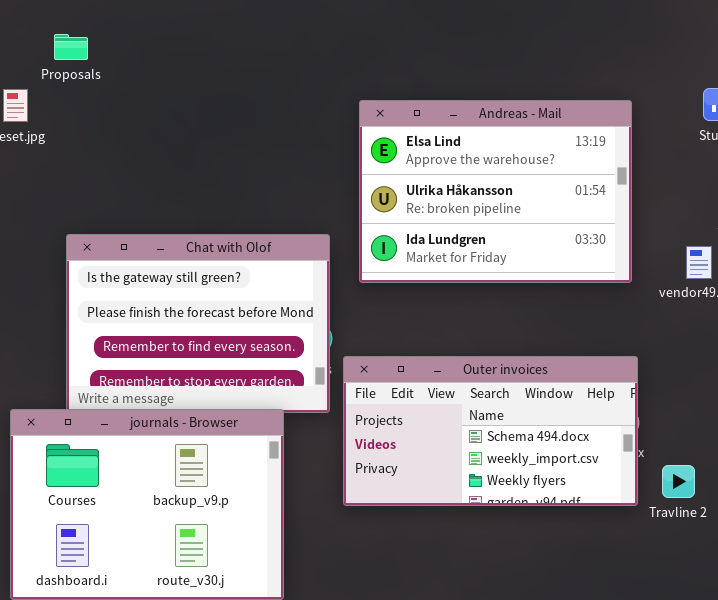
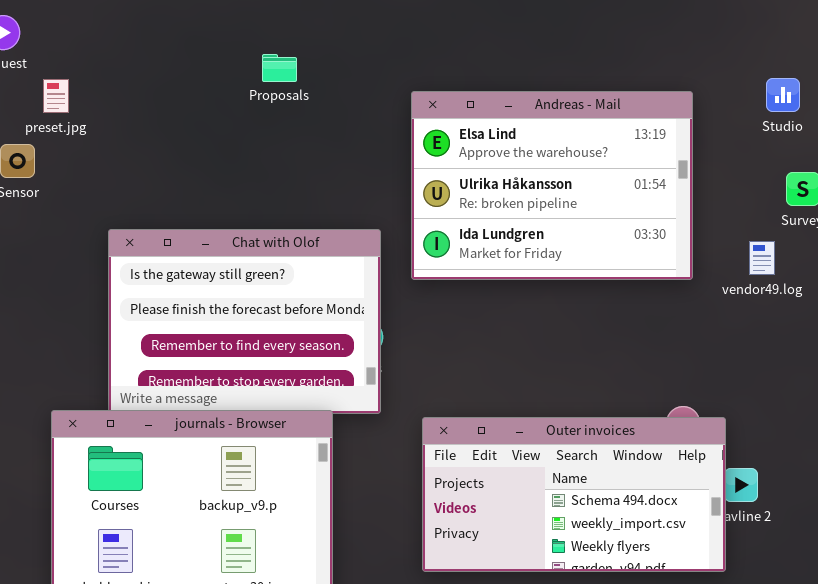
Proposals: [54,34,88,60] -> [262,54,297,82], moved
Outer invoices: [343,356,638,506] -> [422,417,726,572], moved

